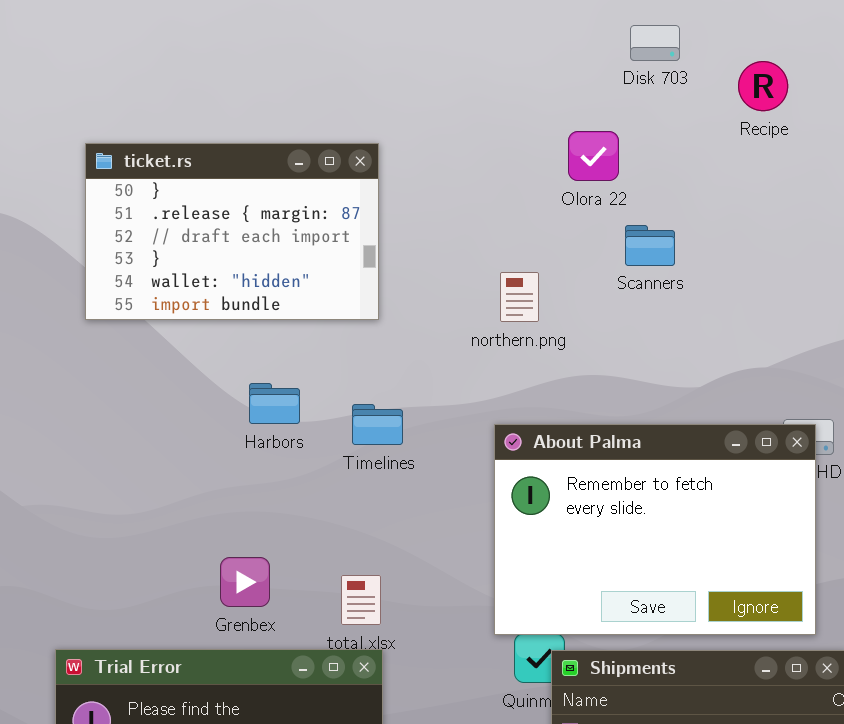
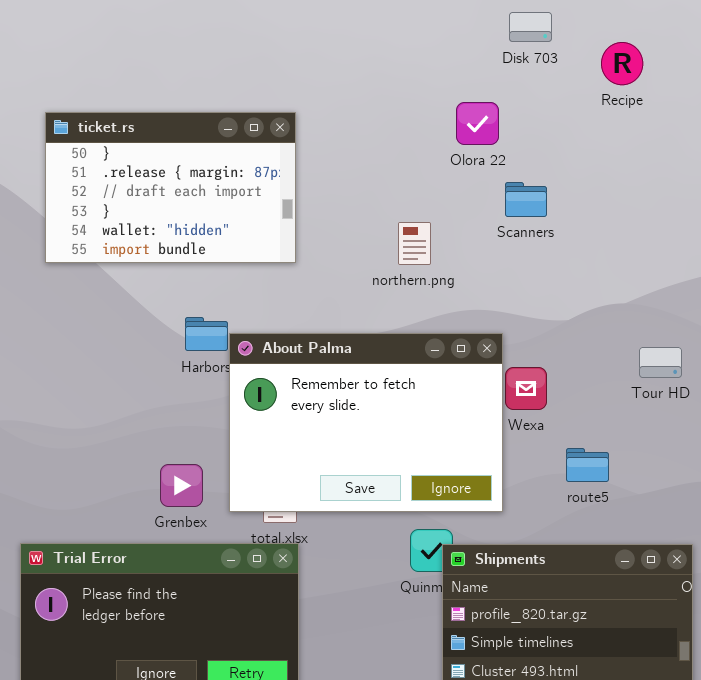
About Palma: [494,424,816,635] -> [229,333,503,512], moved

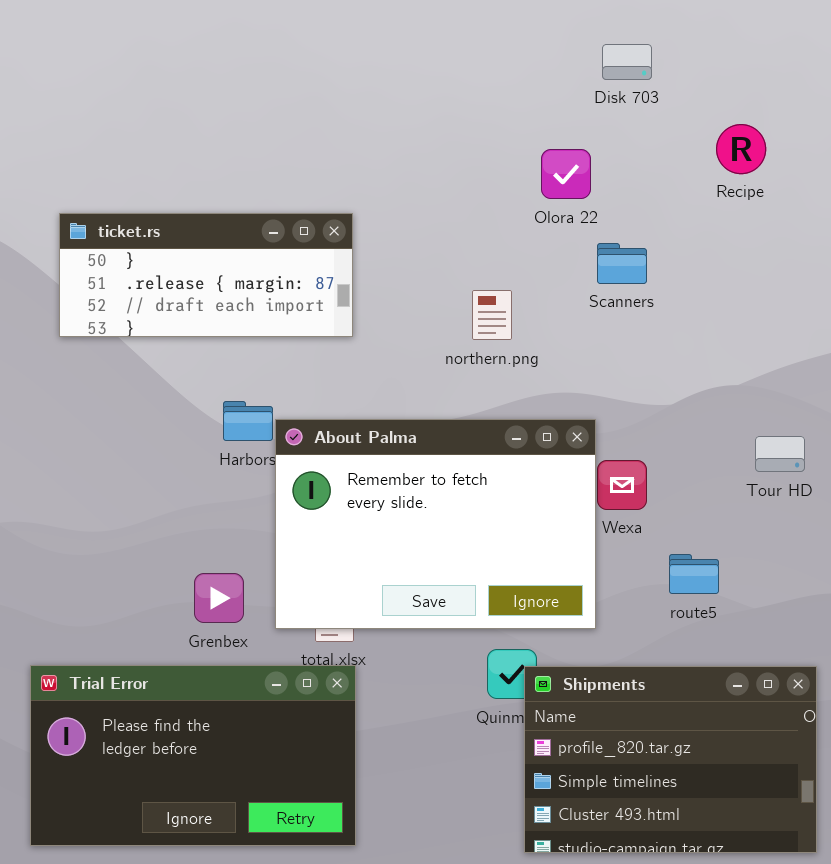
Recipe: [601,42,643,85] -> [716,124,766,174], moved
ticket.rs: [45,112,296,263] -> [59,213,353,337], resized

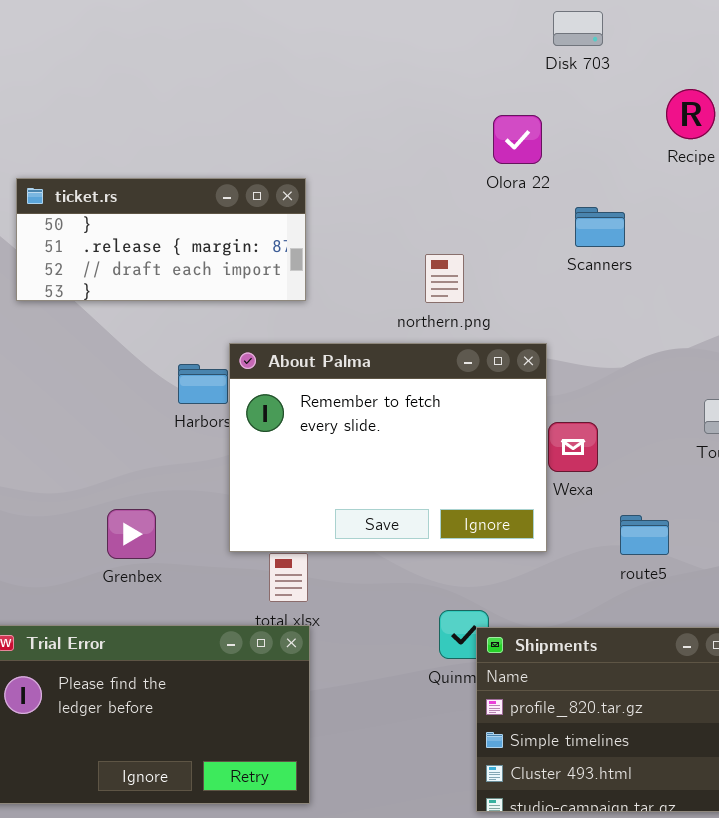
Scanners: [597,243,647,284] -> [575,207,625,247], moved
About Palma: [275,419,596,629] -> [229,343,547,552], moved
Grenbex: [194,573,244,623] -> [107,509,156,559], moved

